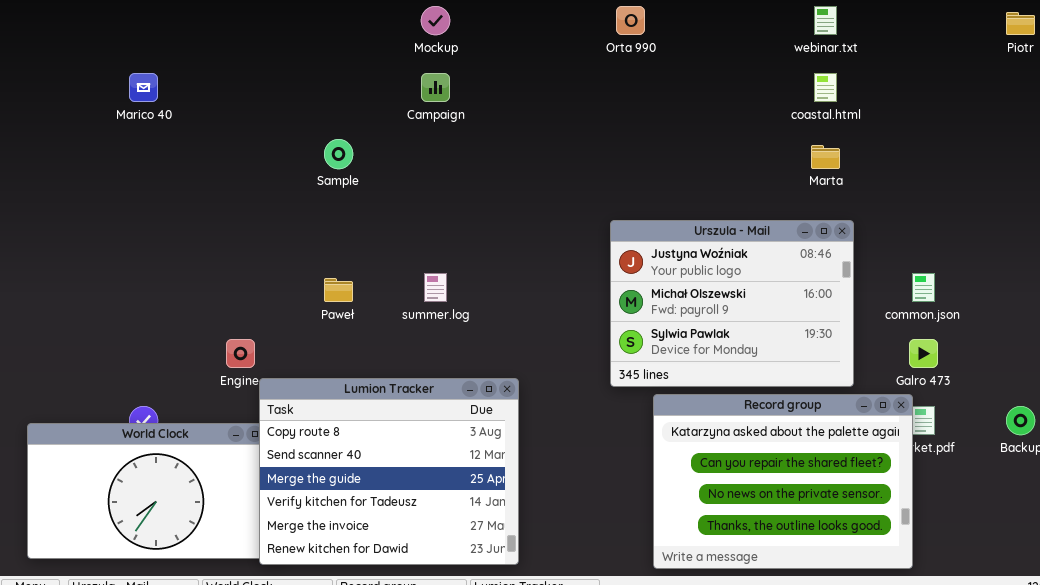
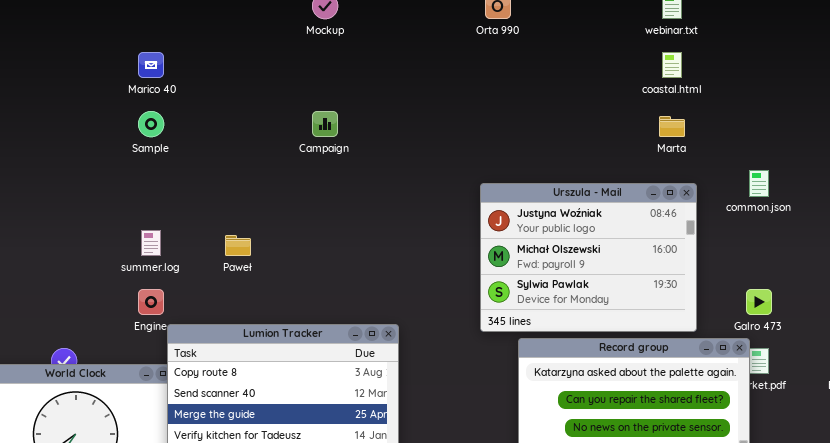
Marico 40: [129,73,158,102] -> [138,52,164,78], moved
Campaign: [421,73,450,102] -> [312,111,338,137], moved
Sample: [324,139,353,169] -> [138,111,164,137], moved
summer.log: [424,273,447,302] -> [141,230,161,256], moved
common.json: [912,273,935,302] -> [749,170,769,197], moved

